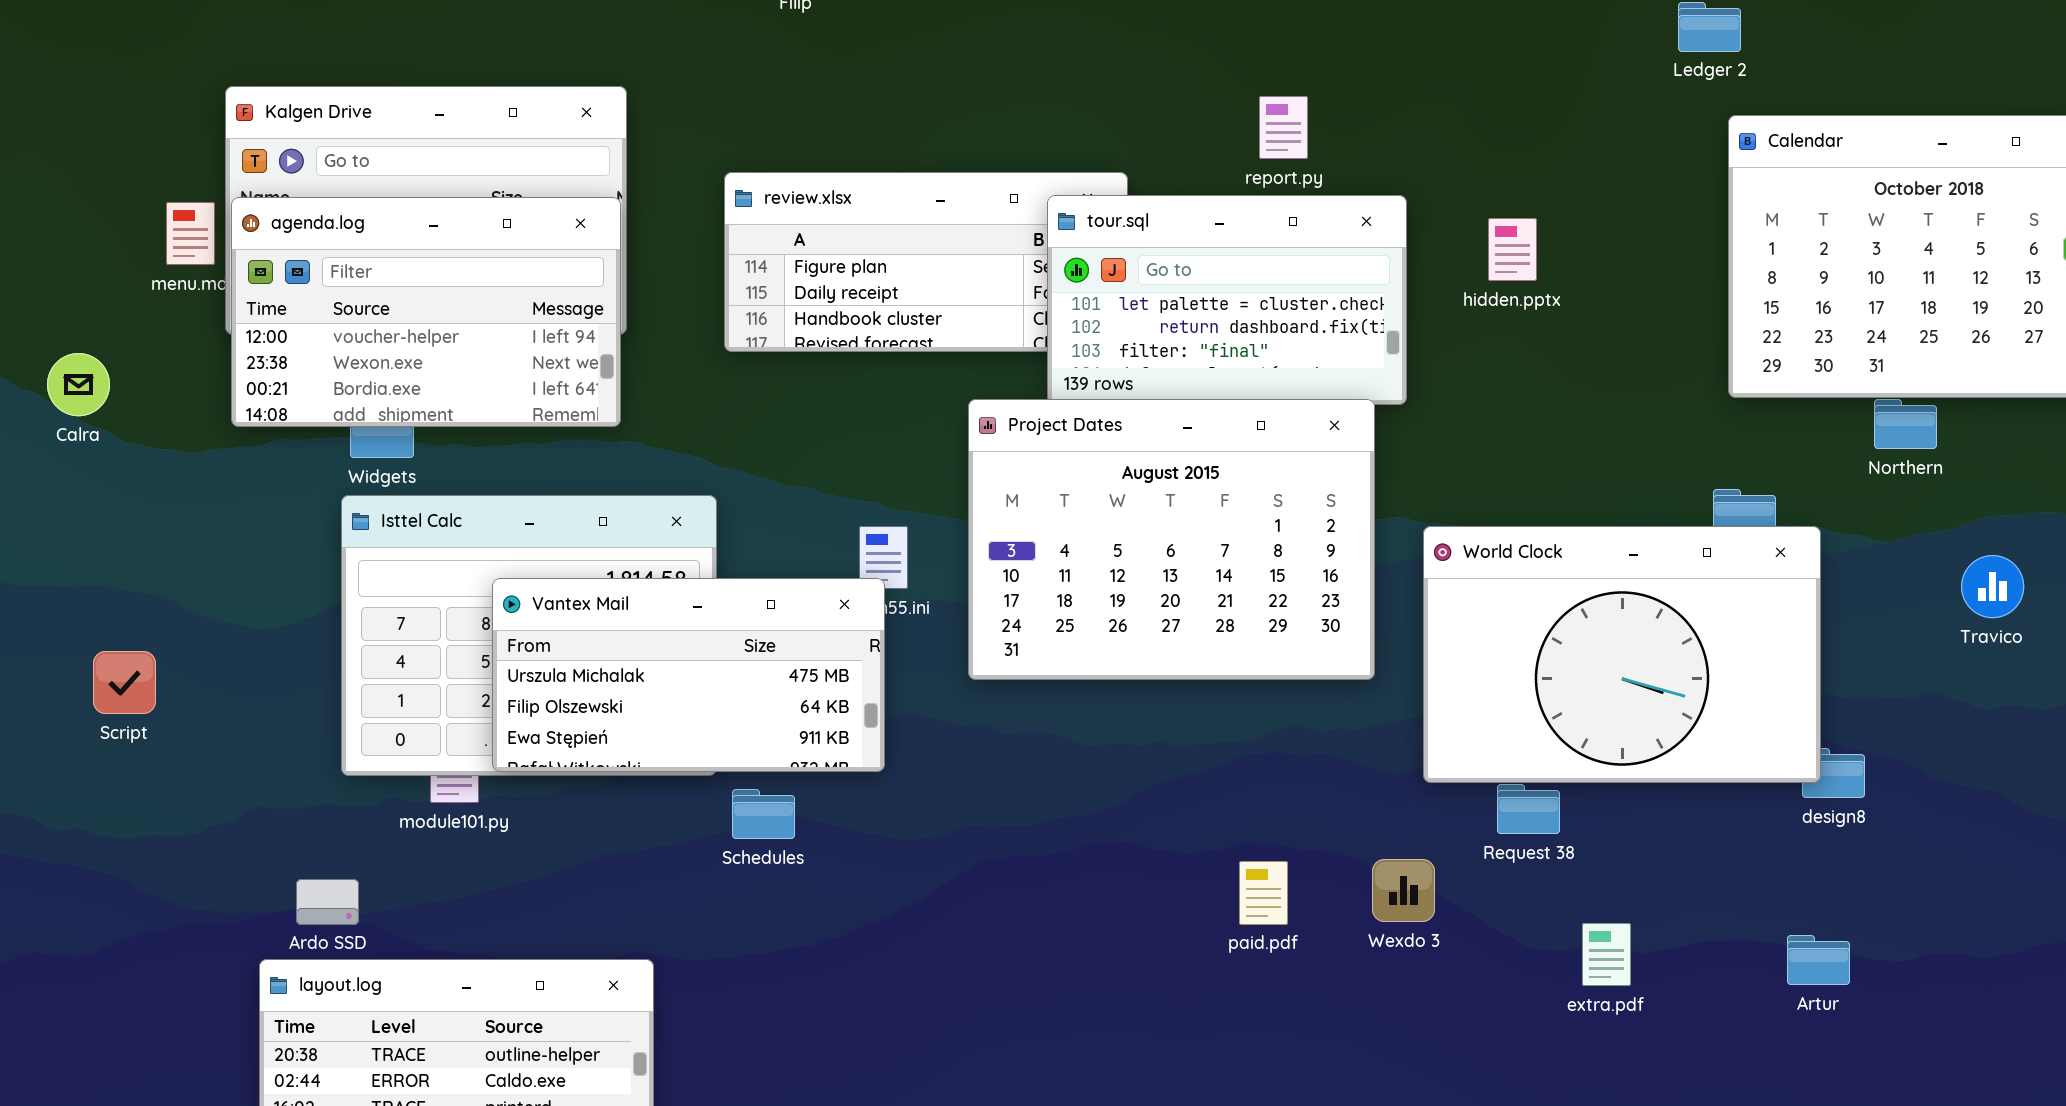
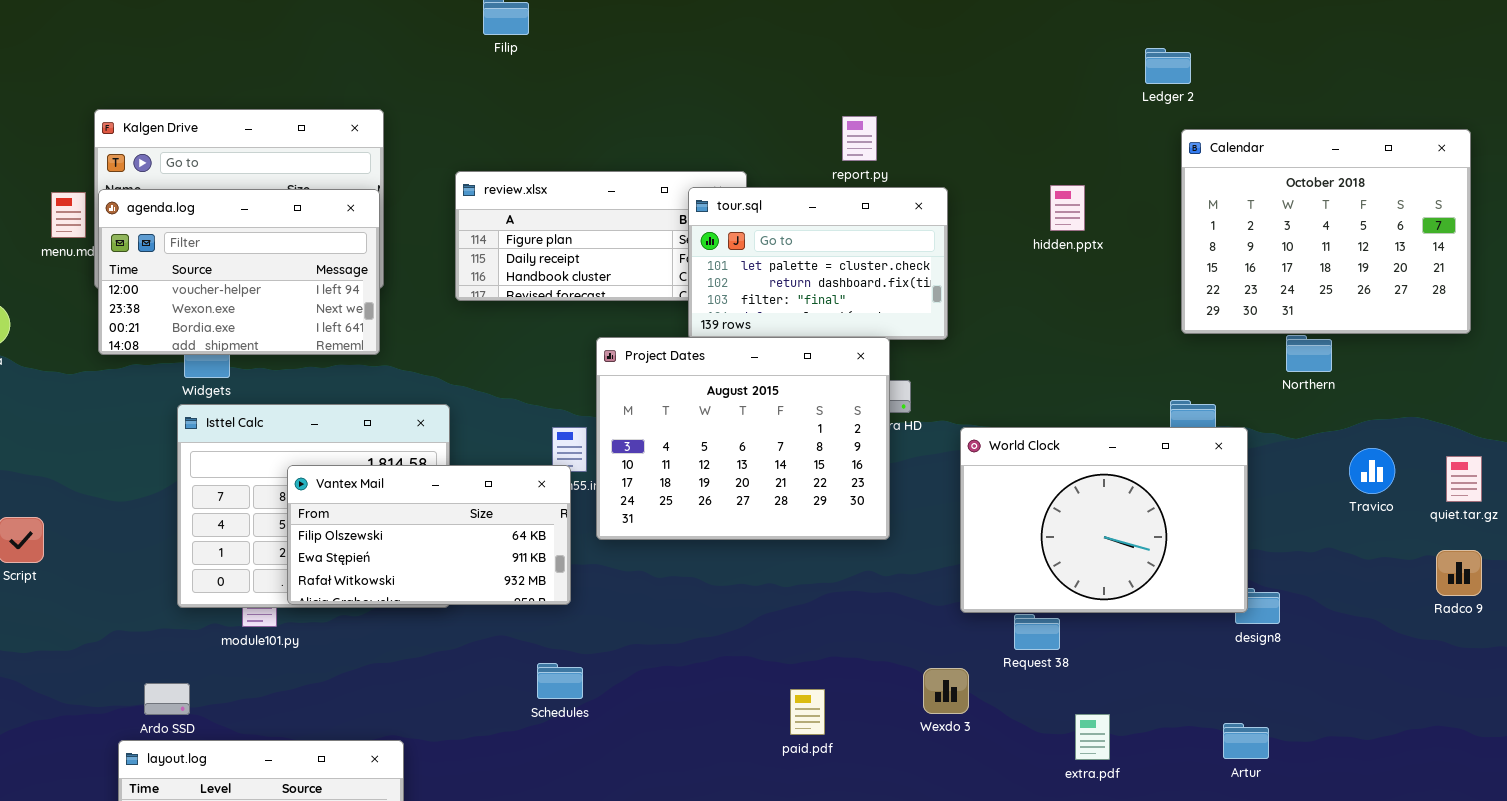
hidden.pptx: [1488,218,1537,281] -> [1050,185,1085,231], moved
Project Dates: [968,399,1375,680] -> [596,337,890,540], moved
Vantex Mail: [492,578,885,772] -> [287,465,571,605], scrolled down 1 row
Schedules: [732,789,795,839] -> [537,663,583,699], moved
paid.pdf: [1239,861,1288,925] -> [790,689,825,735], moved

